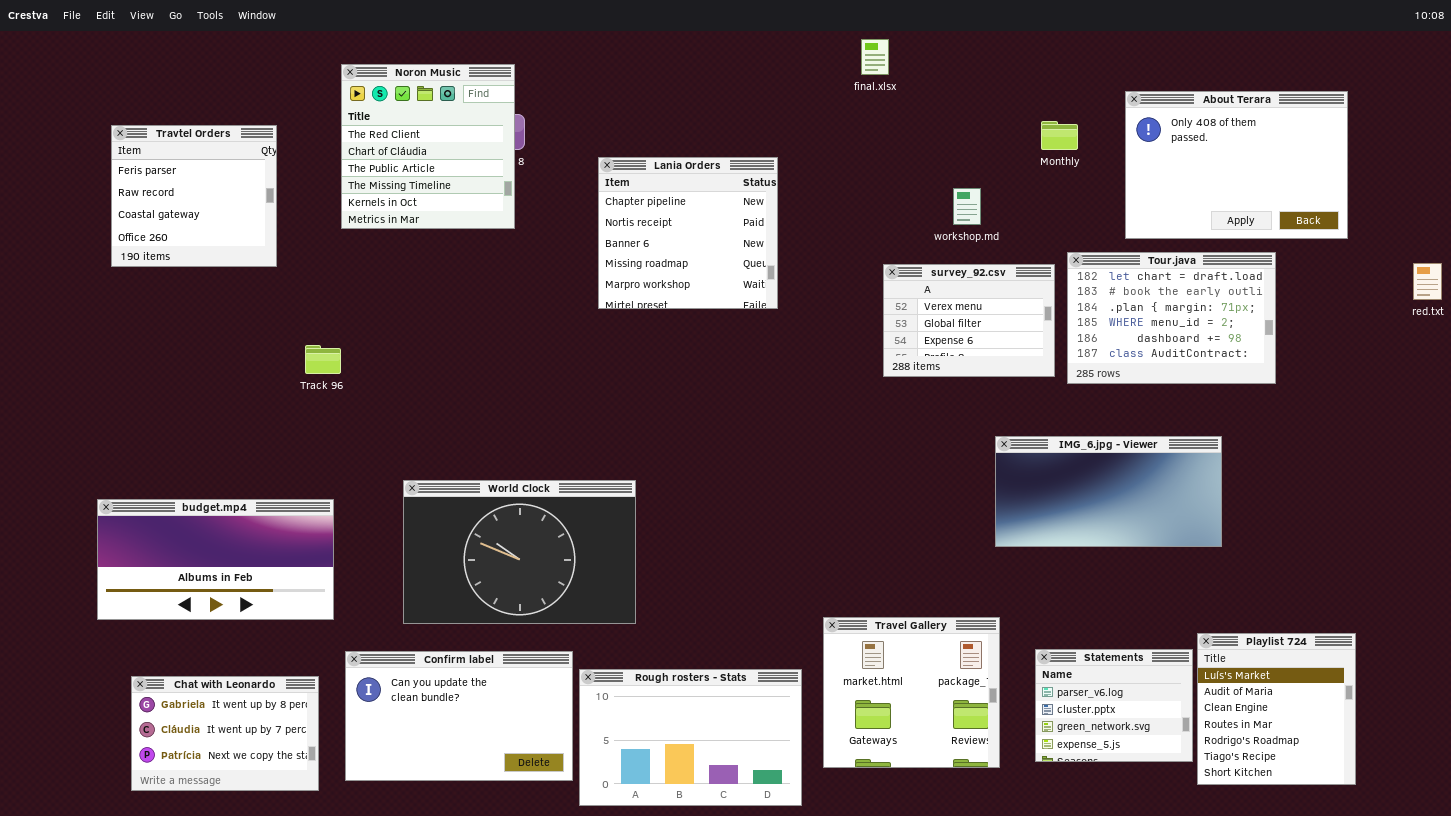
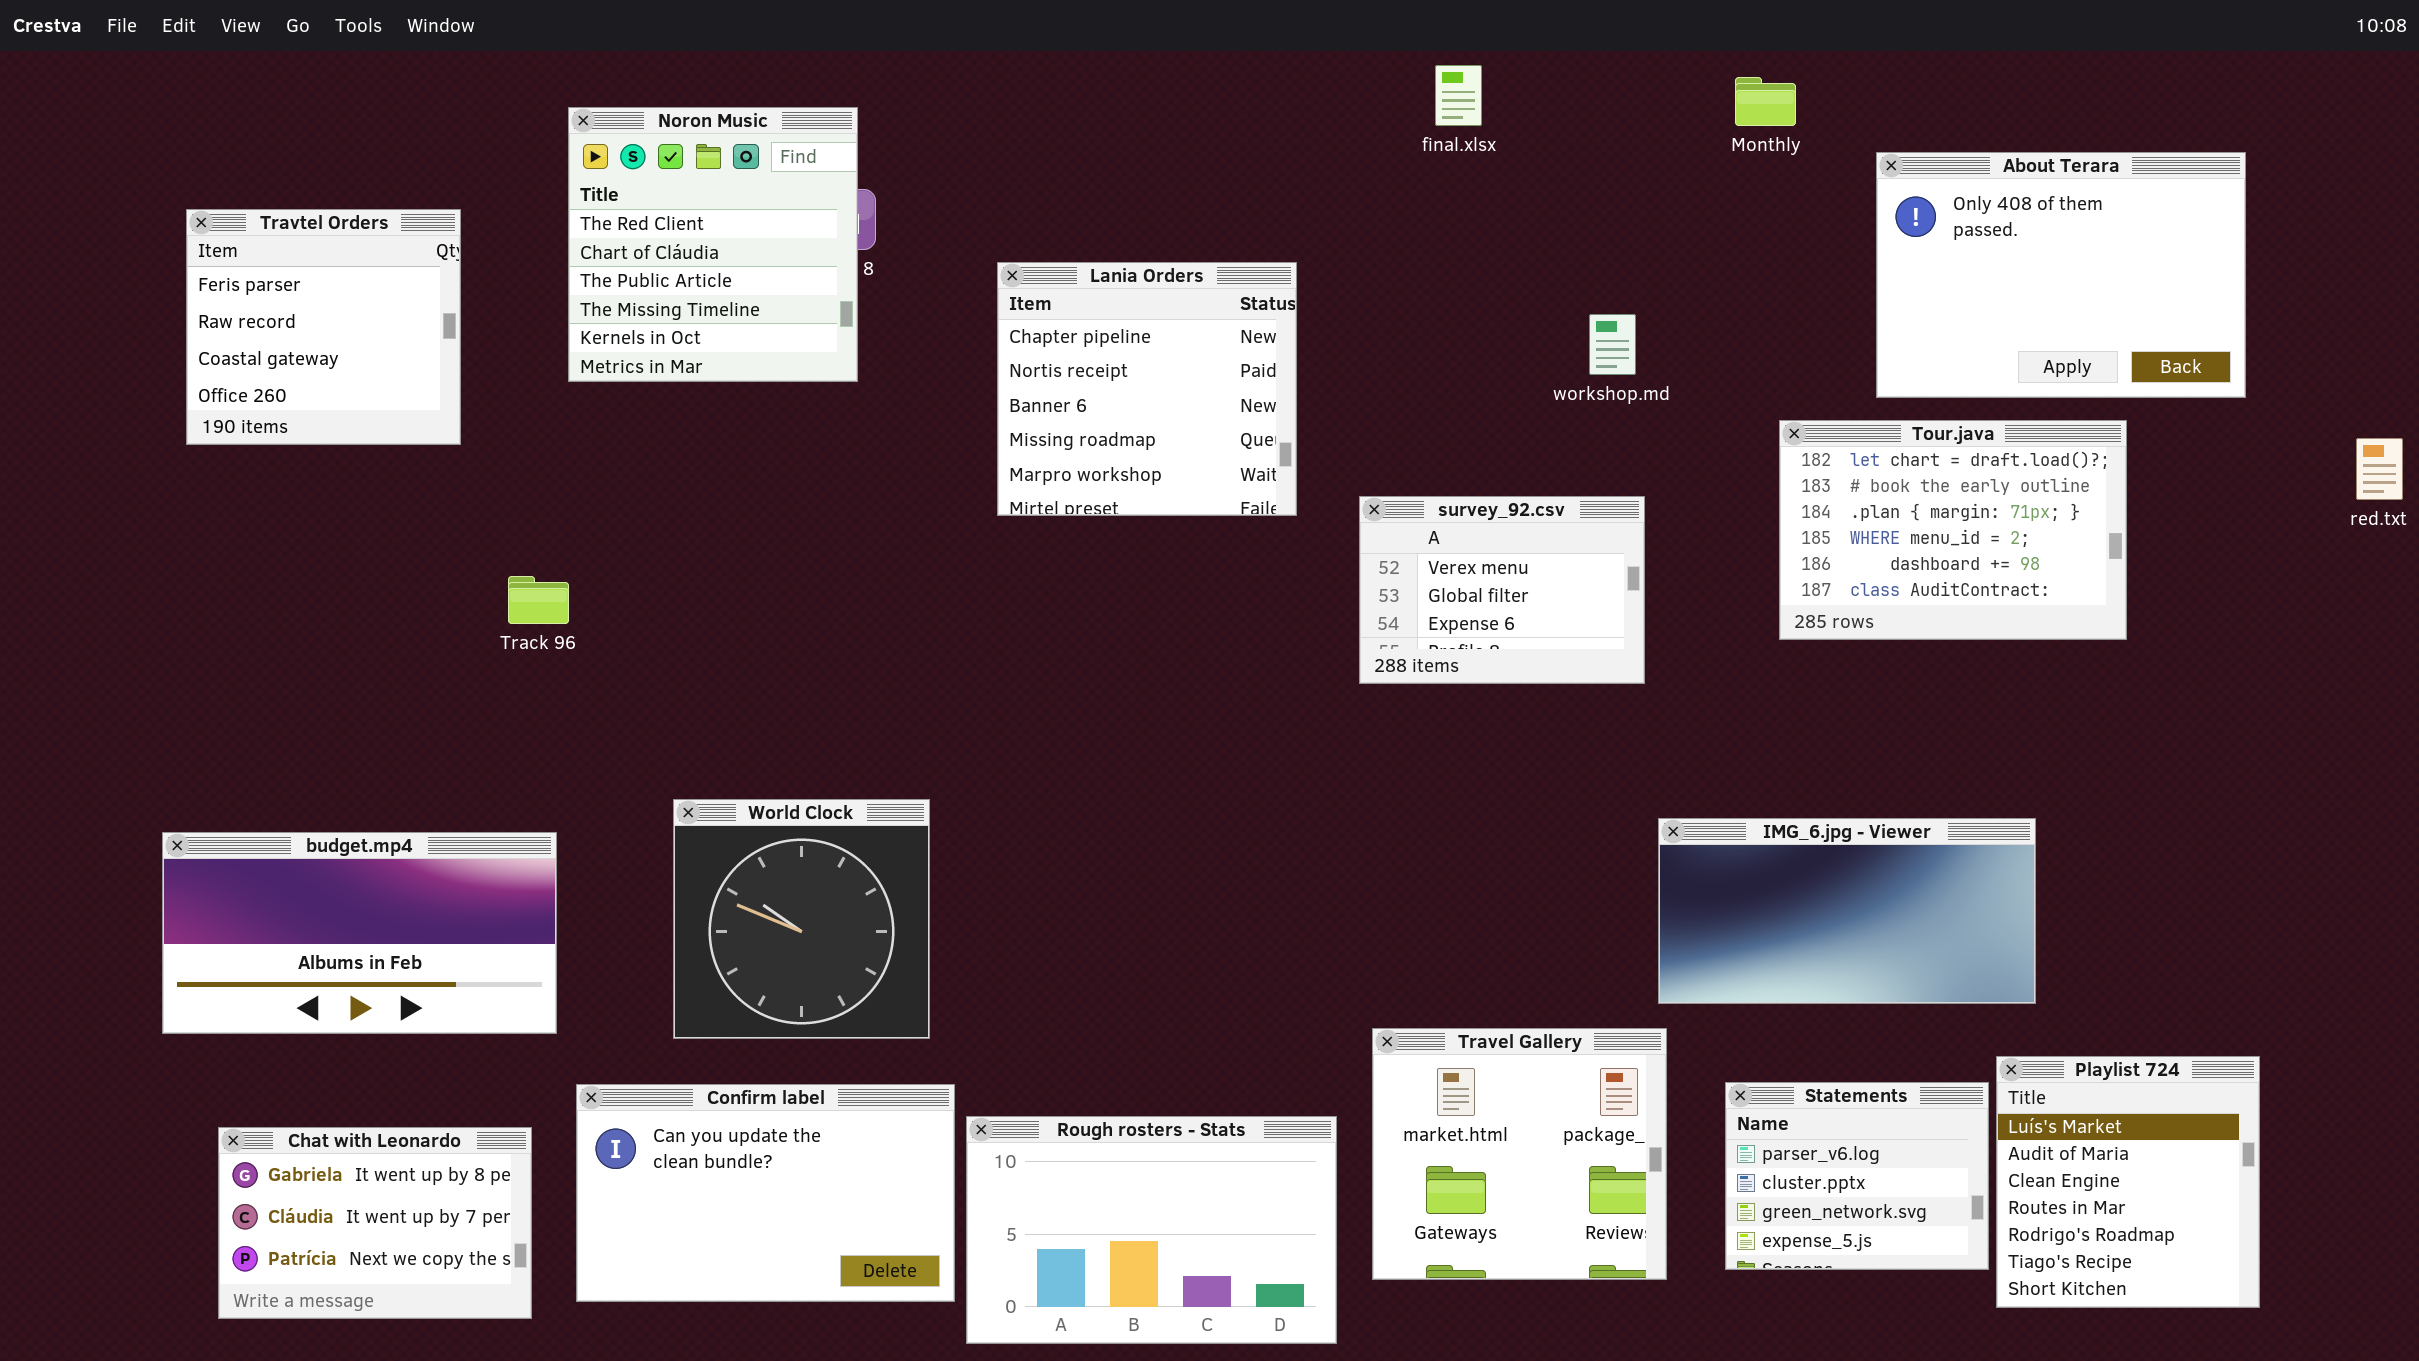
Monthly: [1041,121,1078,150] -> [1735,77,1796,126], moved
survey_92.csv: [883,264,1055,377] -> [1359,496,1645,684], moved
IMG_6.jpg - Viewer: [995,436,1222,547] -> [1658,818,2036,1004], moved
World Clock: [403,480,636,624] -> [673,799,930,1039], resized

